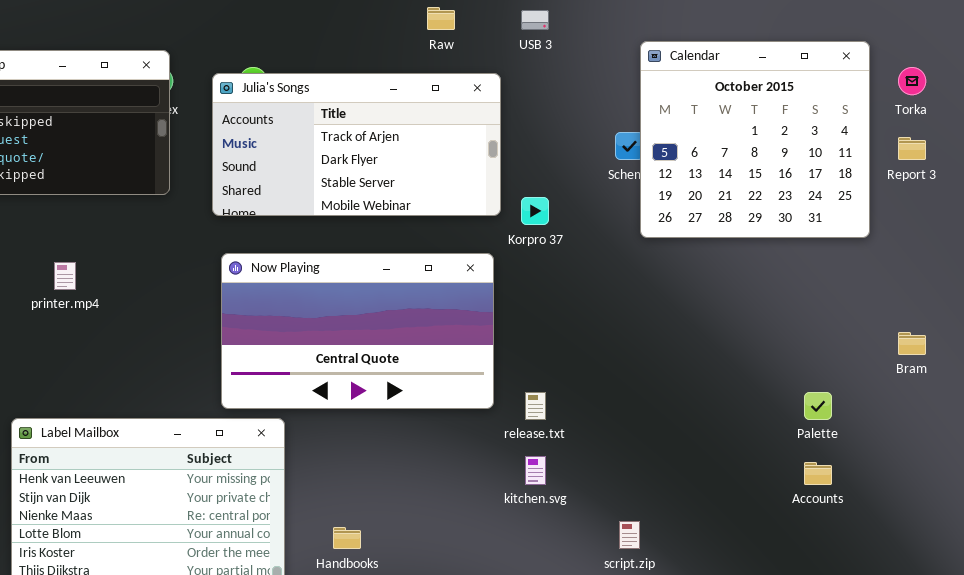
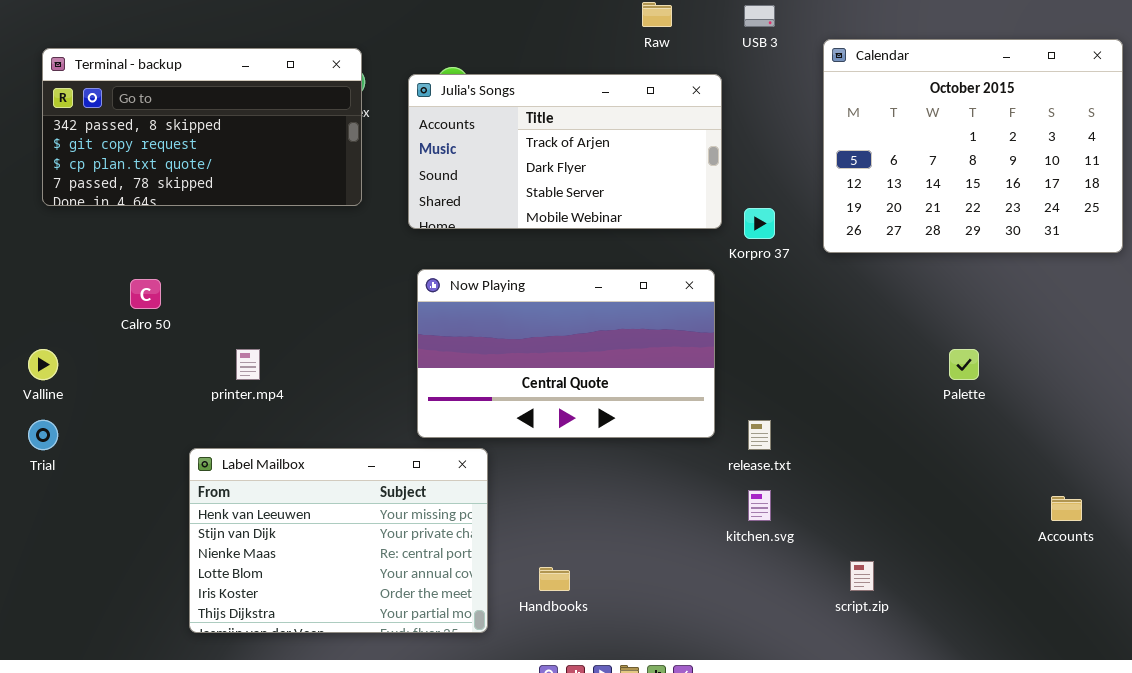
Calendar: [640,41,870,238] -> [823,39,1123,253], resized
printer.mp4: [54,262,76,290] -> [236,349,260,380], moved
Palette: [804,392,832,420] -> [949,349,979,380], moved

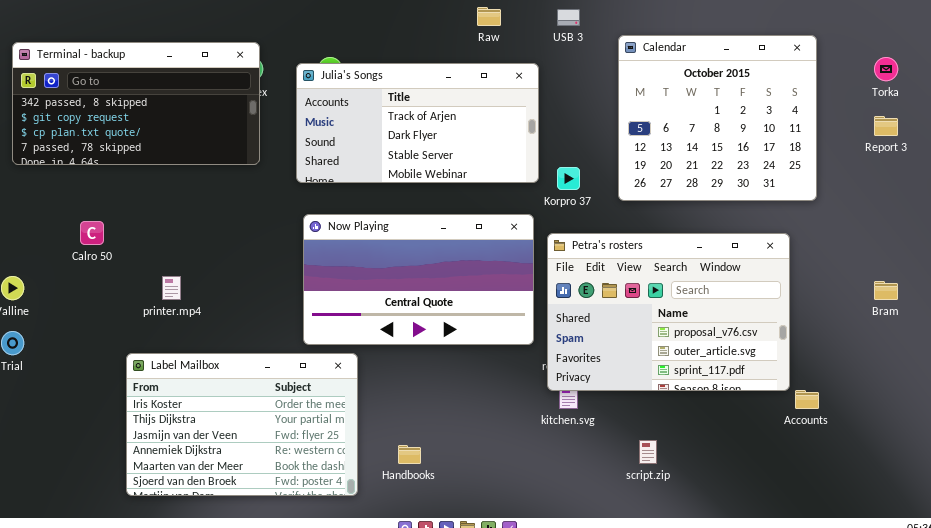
Calendar: [823,39,1123,253] -> [618,35,817,201], resized
Petra's rosters: none -> [547,233,790,391], opened
Label Mailbox: [189,448,488,633] -> [126,353,358,496], scrolled down 4 rows

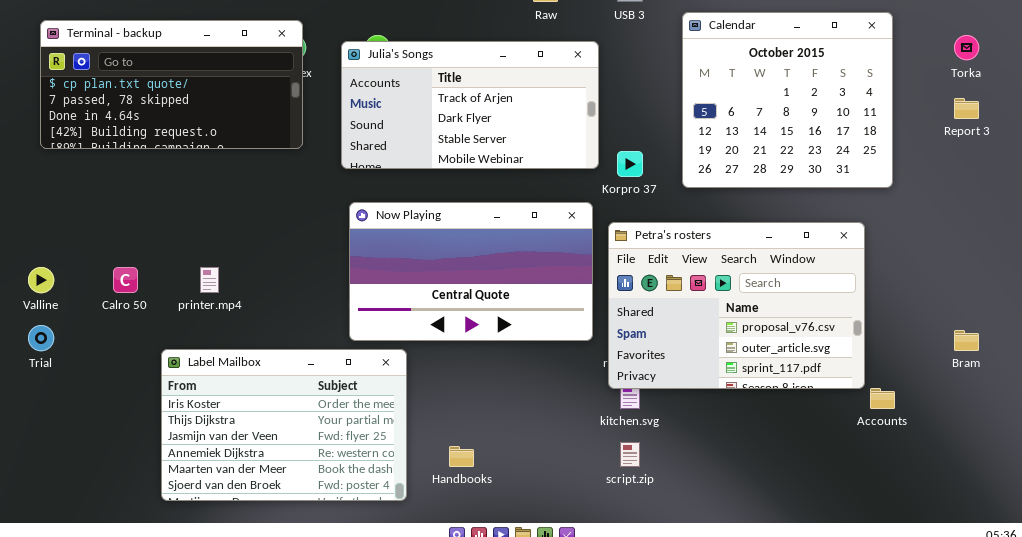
Terminal - backup: [12,42,260,165] -> [40,20,303,149], scrolled down 2 rows
Calro 50: [80,221,104,245] -> [113,267,138,293], moved
Bram: [874,281,898,300] -> [954,330,979,351], moved
script.zip: [639,440,657,464] -> [620,442,640,467], moved

